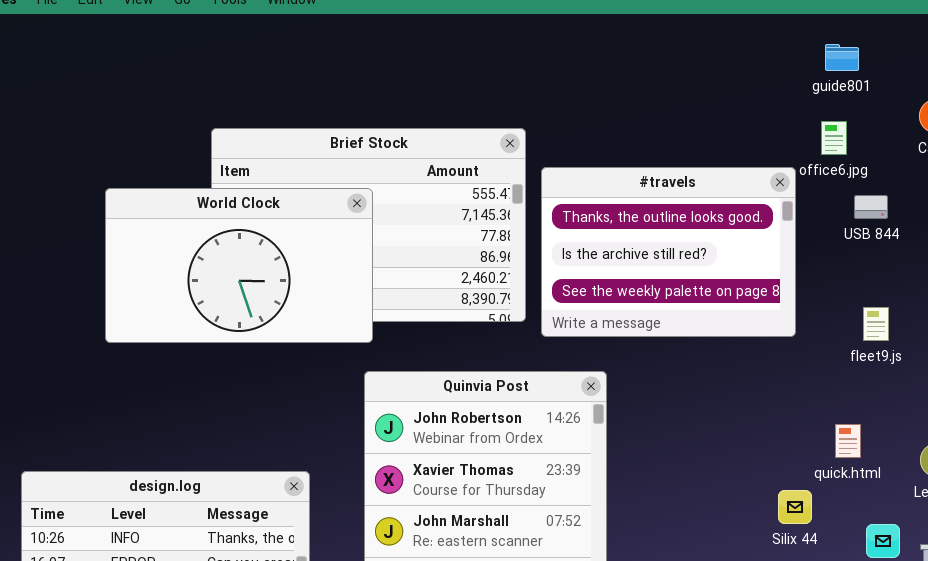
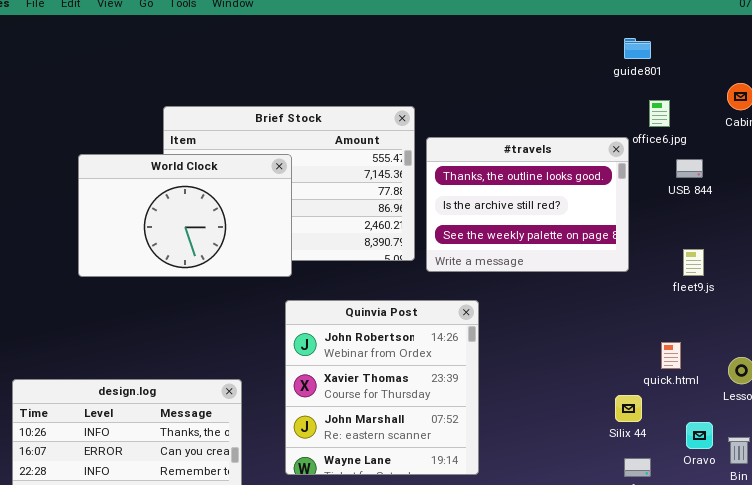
guide801: [825,44,859,71] -> [624,38,651,59], moved

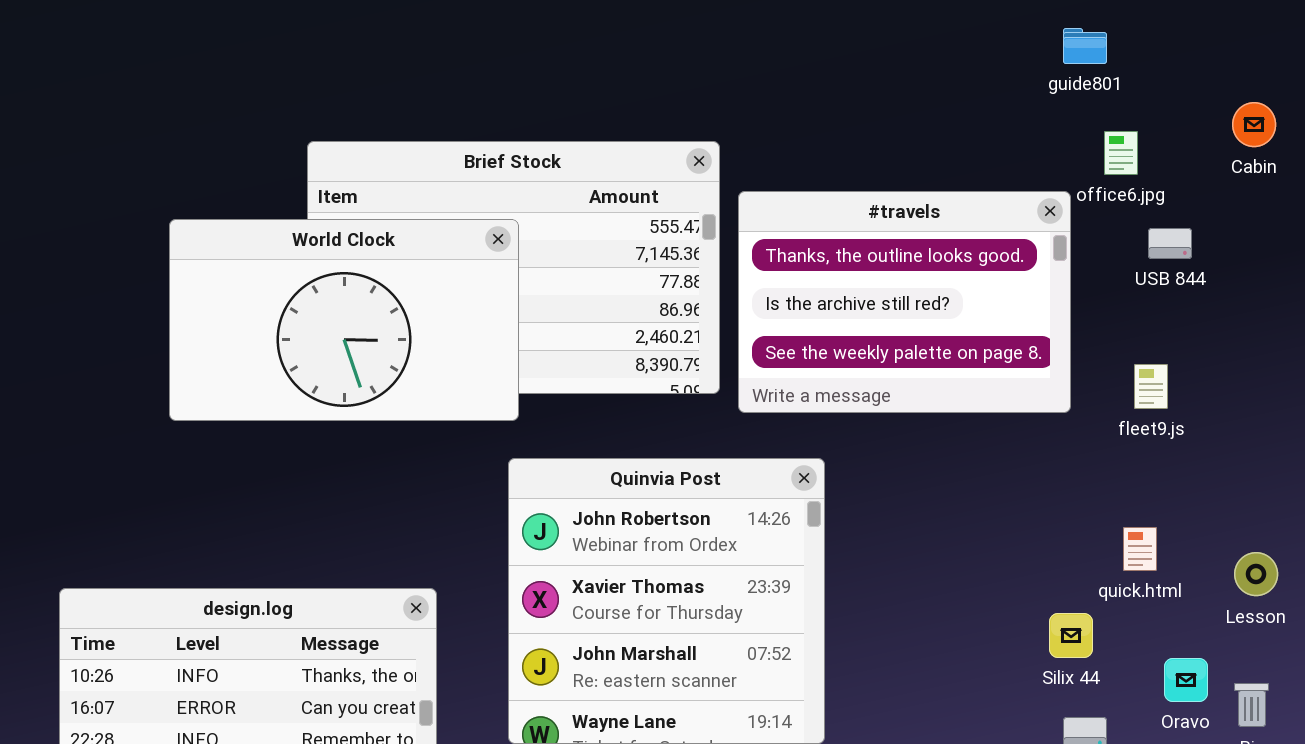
fleet9.js: [683,249,704,276] -> [1134,364,1168,409], moved

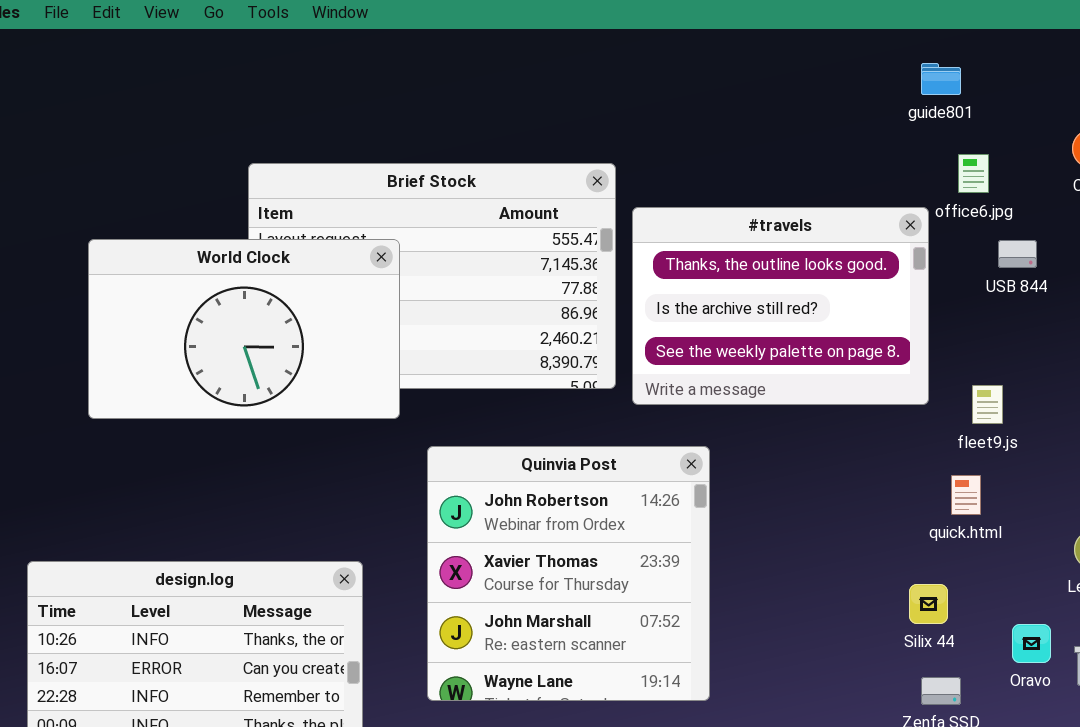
World Clock: [169,219,519,421] -> [88,239,400,419], moved
fleet9.js: [1134,364,1168,409] -> [972,385,1003,424], moved
quick.html: [1123,527,1157,571] -> [951,475,981,515], moved

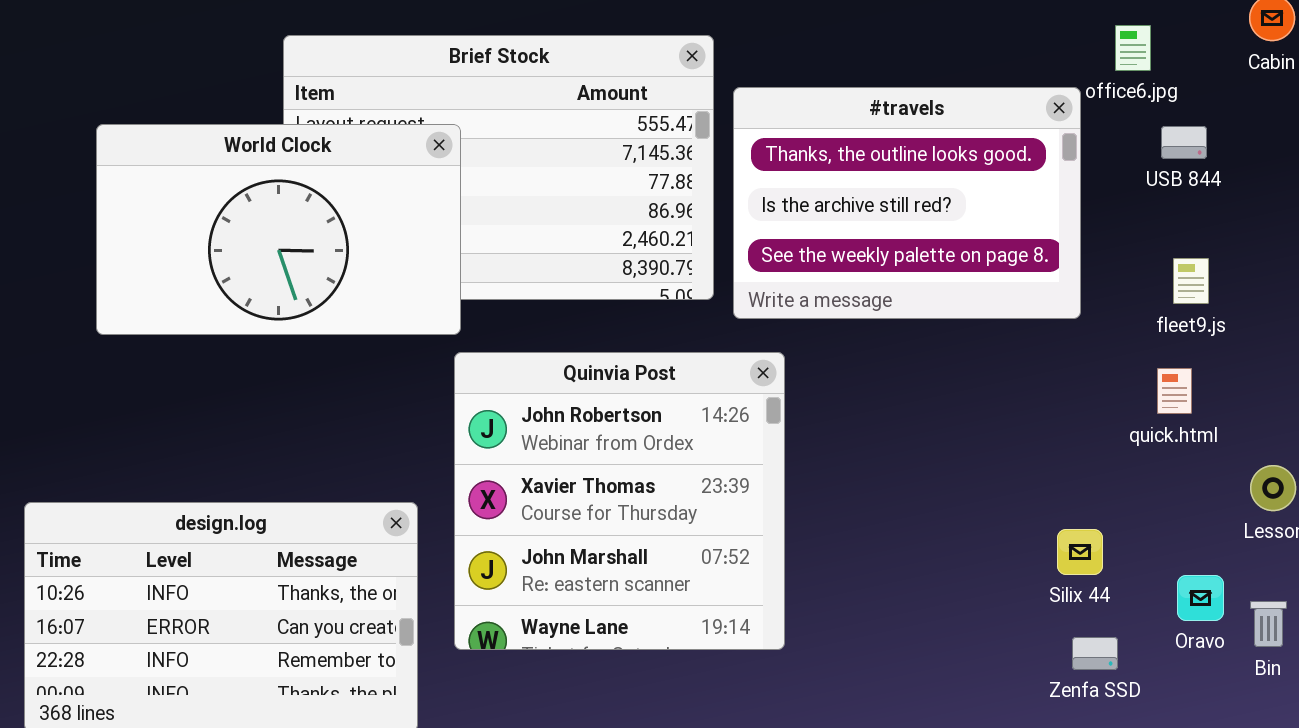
fleet9.js: [972,385,1003,424] -> [1173,258,1209,304], moved
Quinvia Post: [427,446,710,701] -> [454,352,785,650], moved
quick.html: [951,475,981,515] -> [1157,368,1192,414], moved

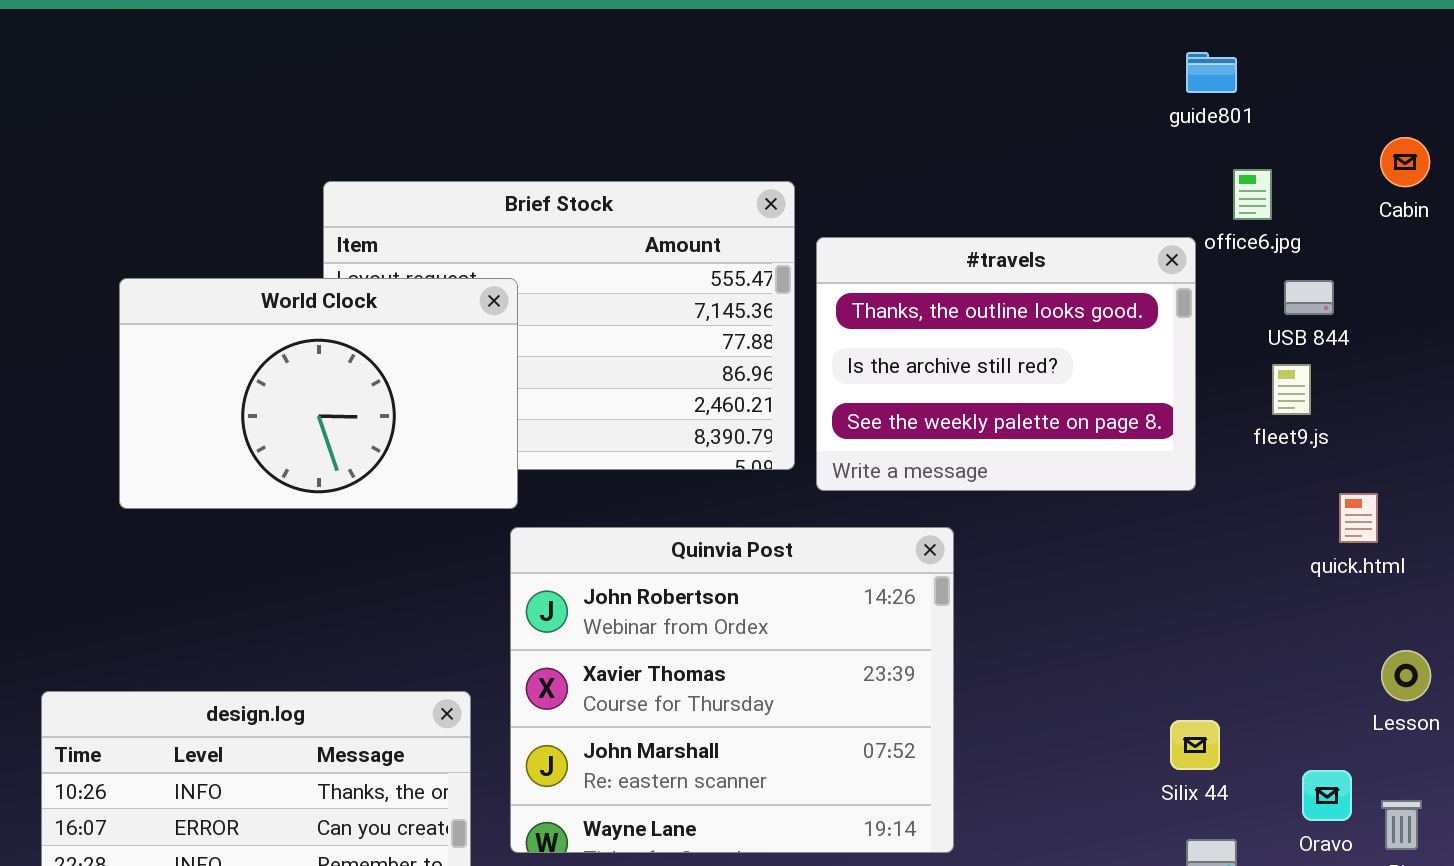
fleet9.js: [1173,258,1209,304] -> [1272,364,1311,415], moved
Quinvia Post: [454,352,785,650] -> [510,527,954,853], resized
quick.html: [1157,368,1192,414] -> [1339,493,1378,543], moved

